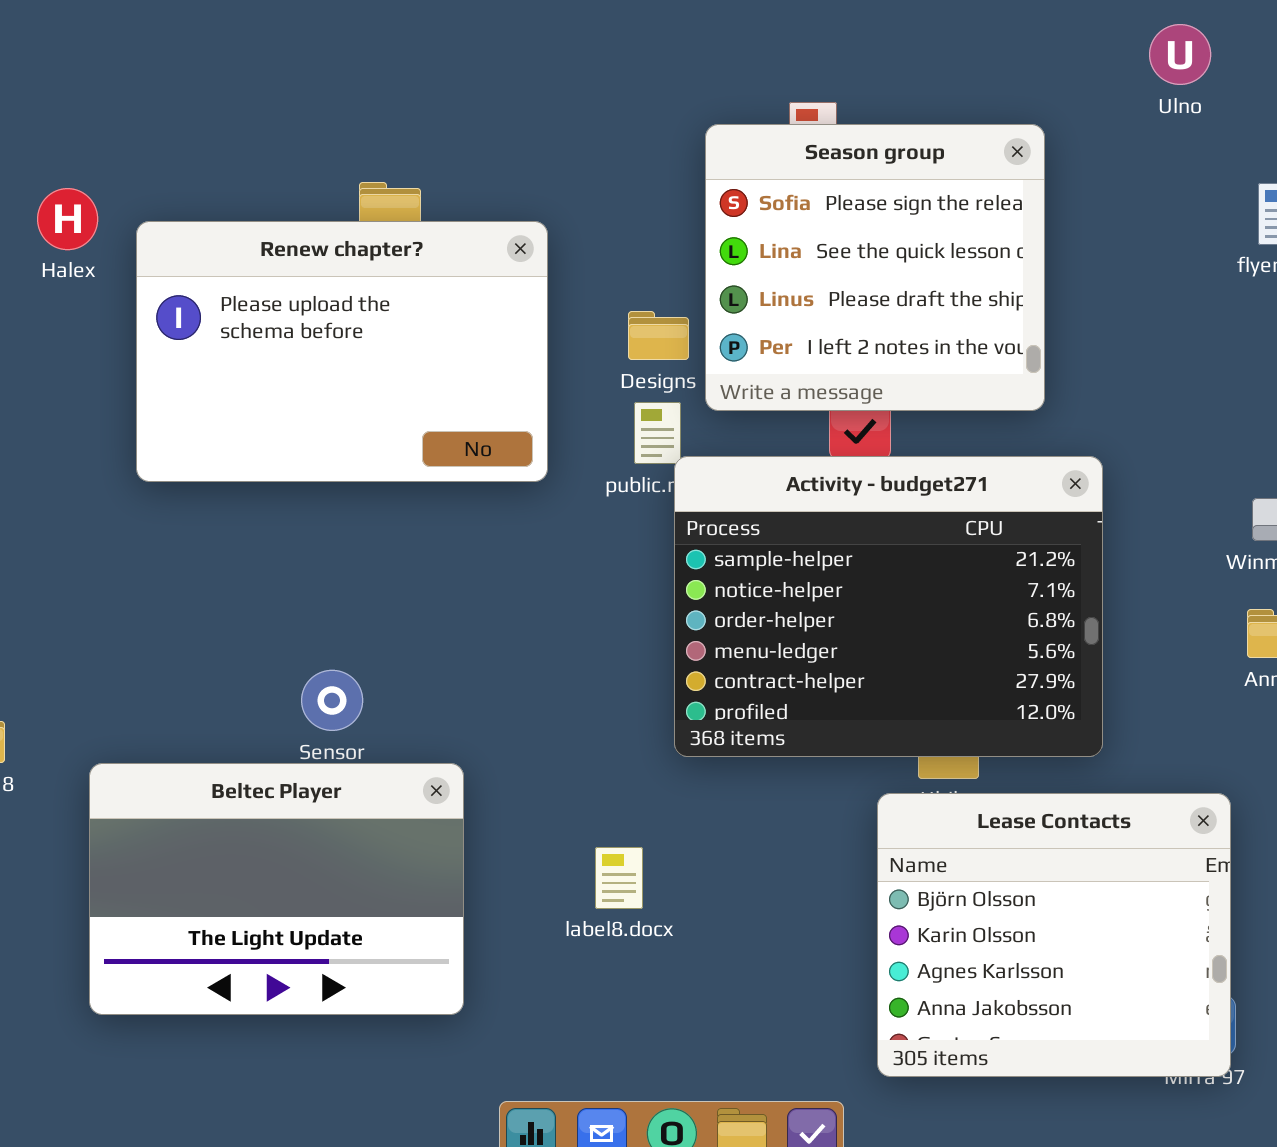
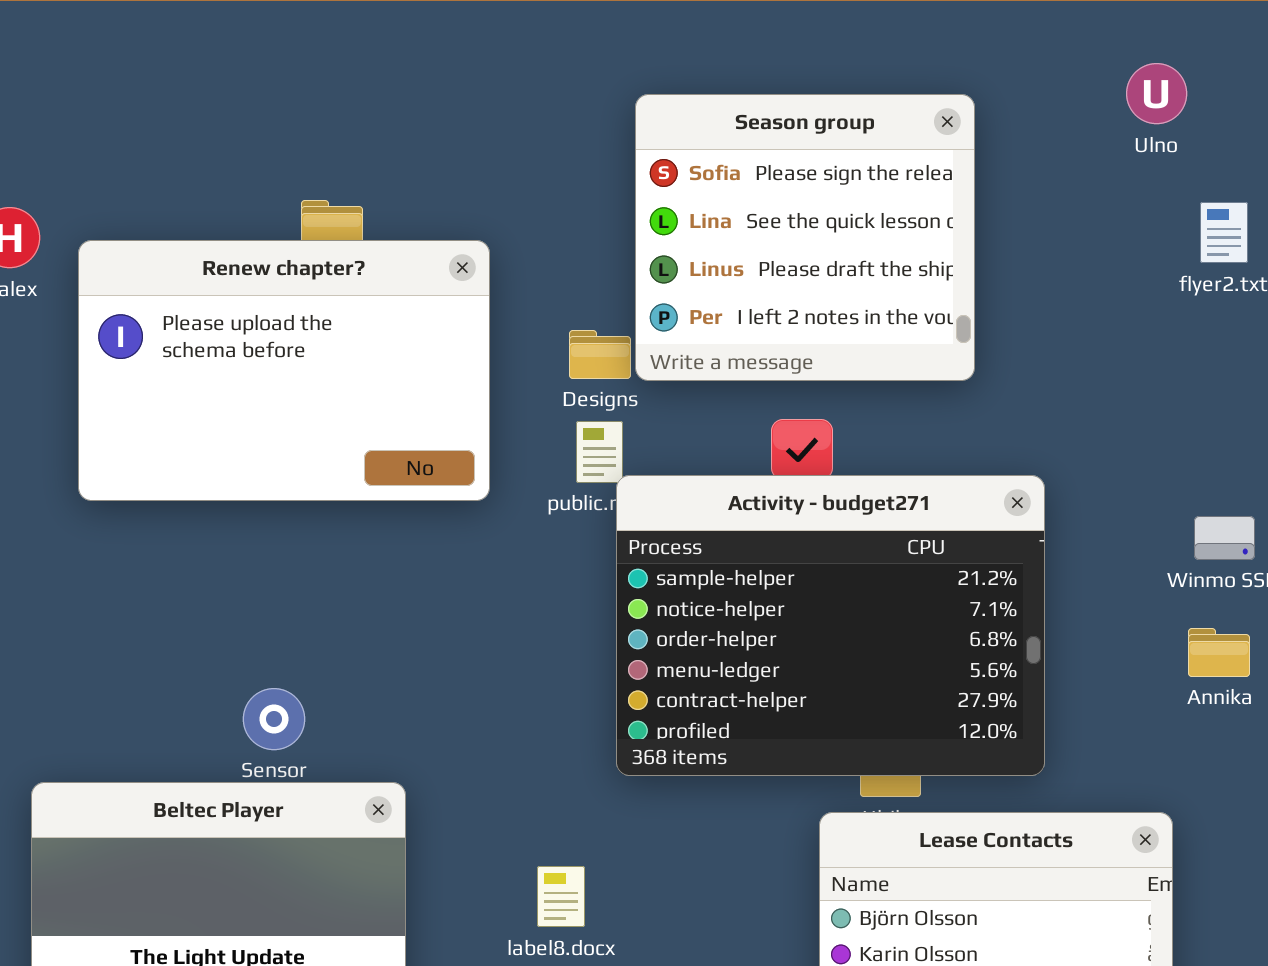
Ulno: [1149,24,1211,85] -> [1126,63,1187,124], moved
Season group: [705,124,1045,411] -> [635,94,975,381], moved

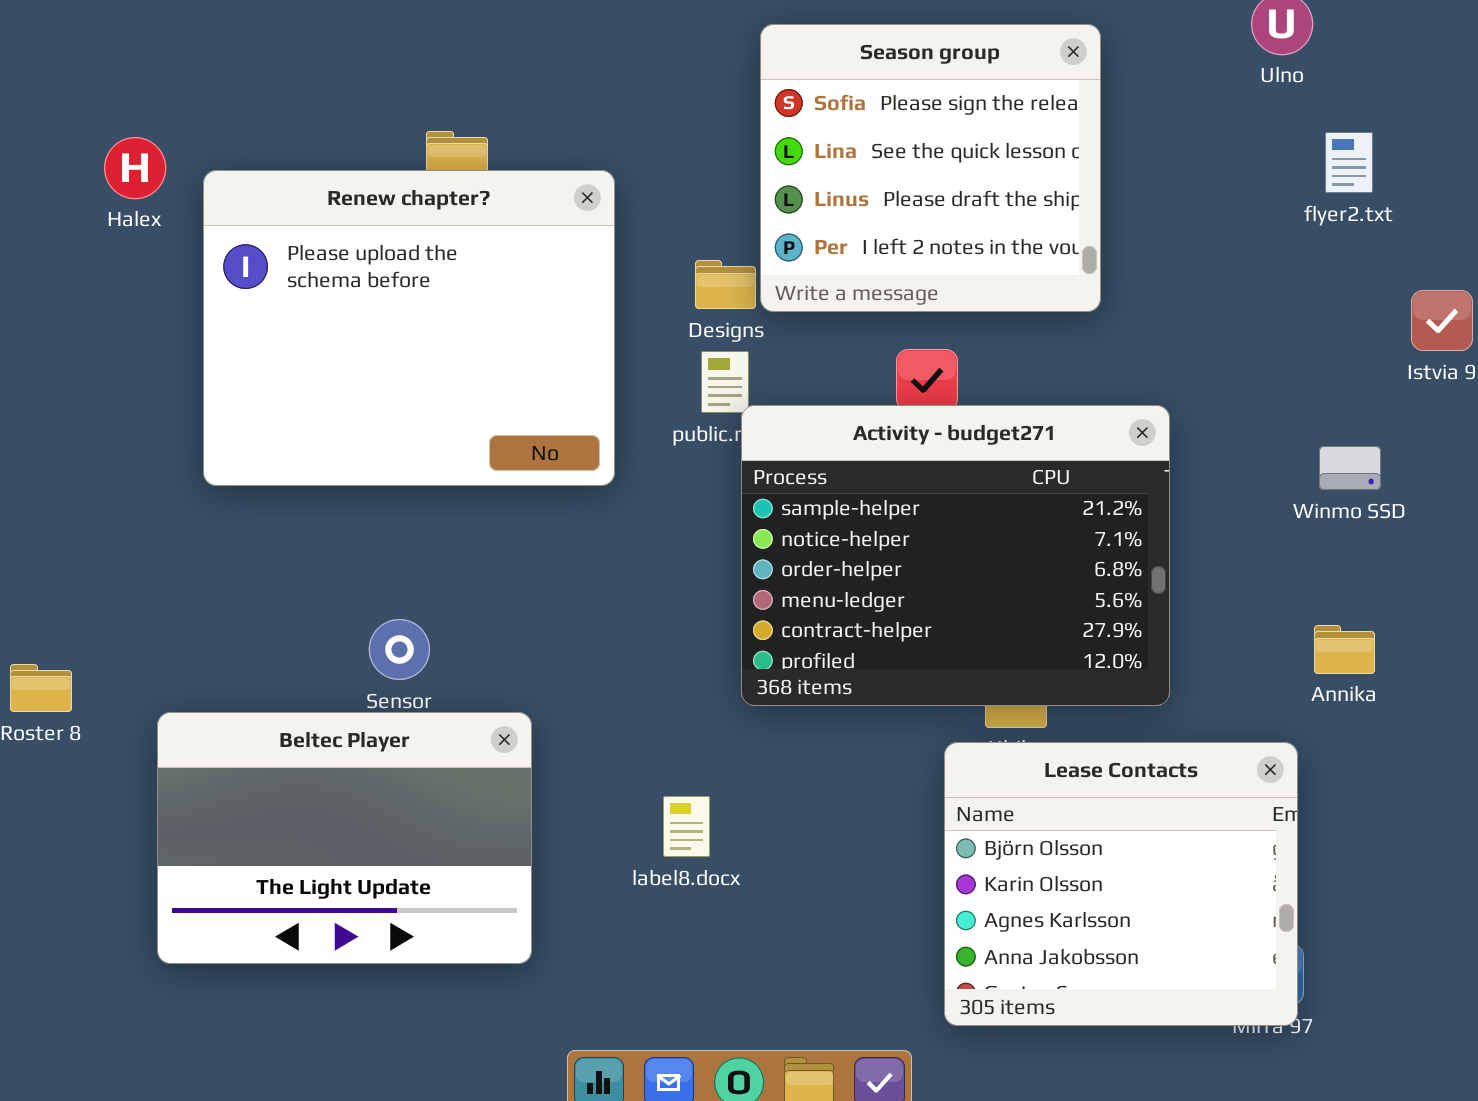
Renew chapter?: [78,240,490,501] -> [203,170,615,486], resized
Annika: [1188,628,1250,677] -> [1314,625,1375,674], moved

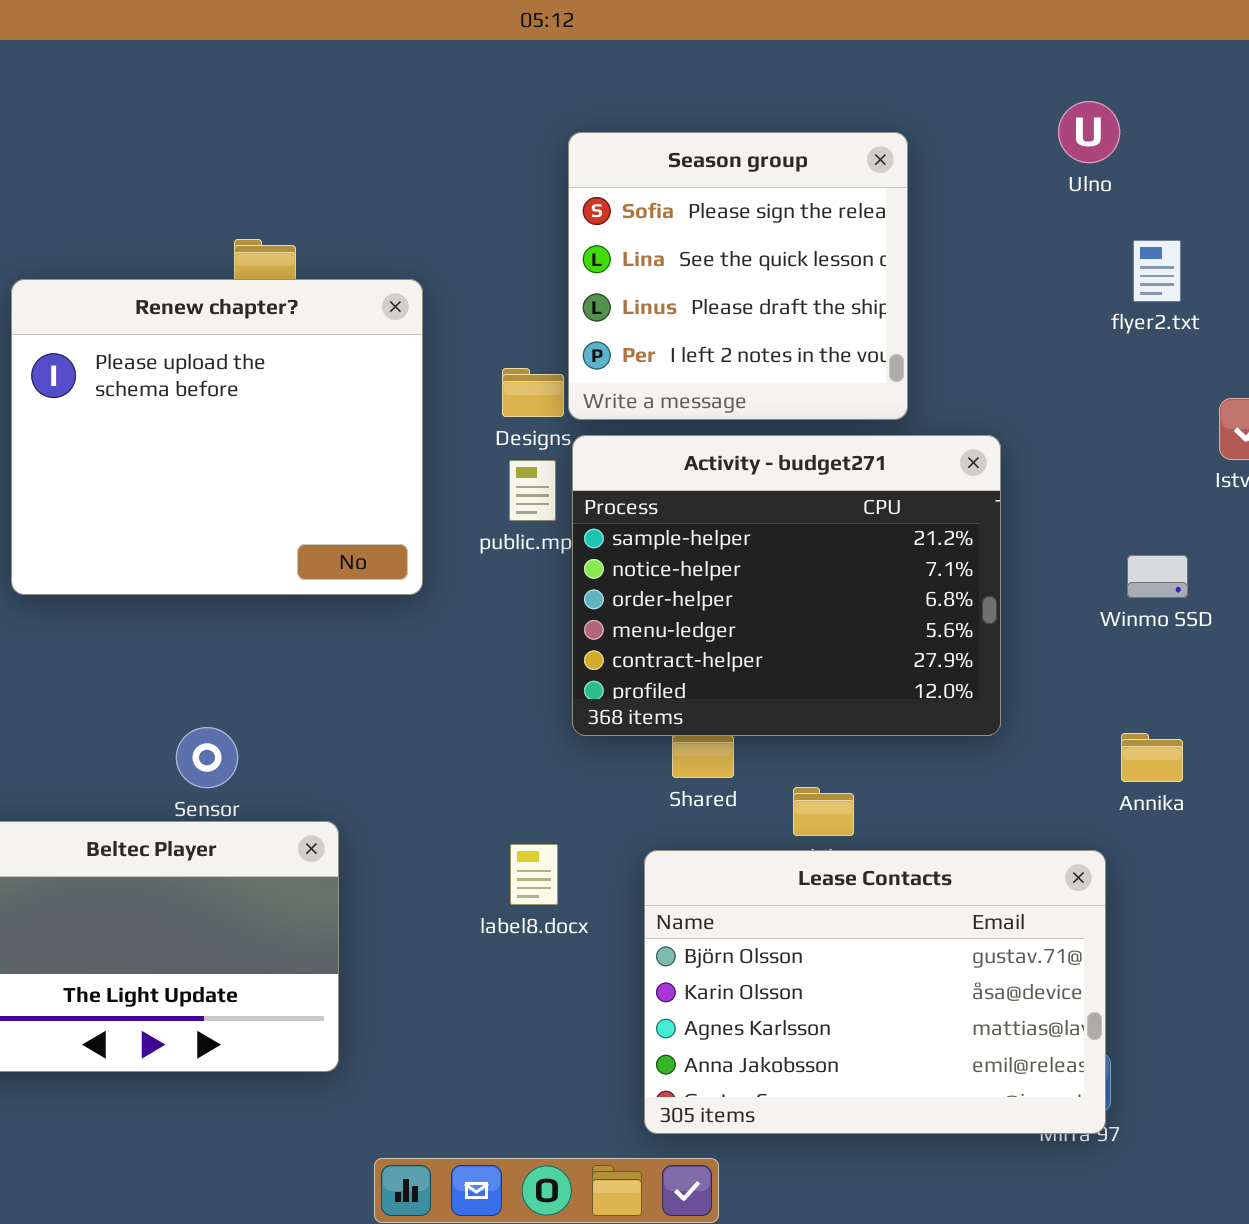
Activity - budget271: [741,405,1170,706] -> [572,435,1001,736], moved
Lease Contacts: [944,742,1298,1026] -> [644,850,1106,1134], resized
label8.docx: [663,796,710,857] -> [510,844,558,905], moved

